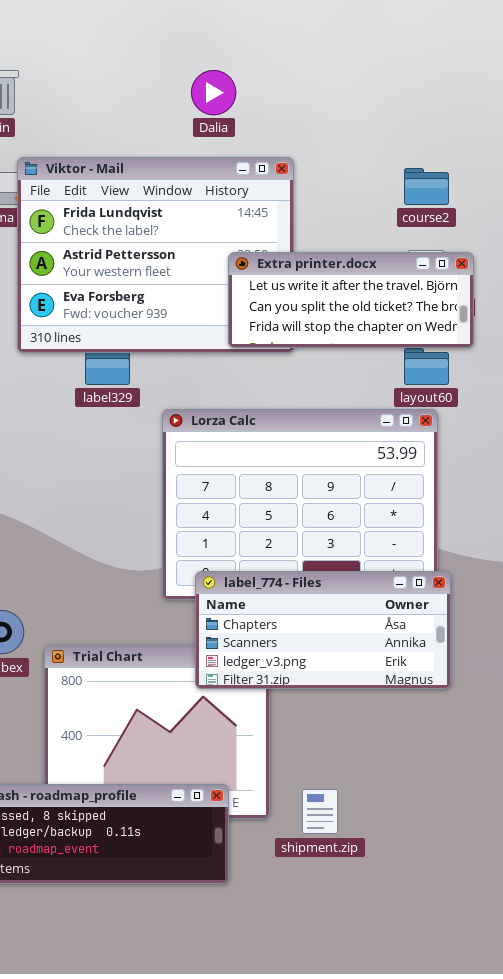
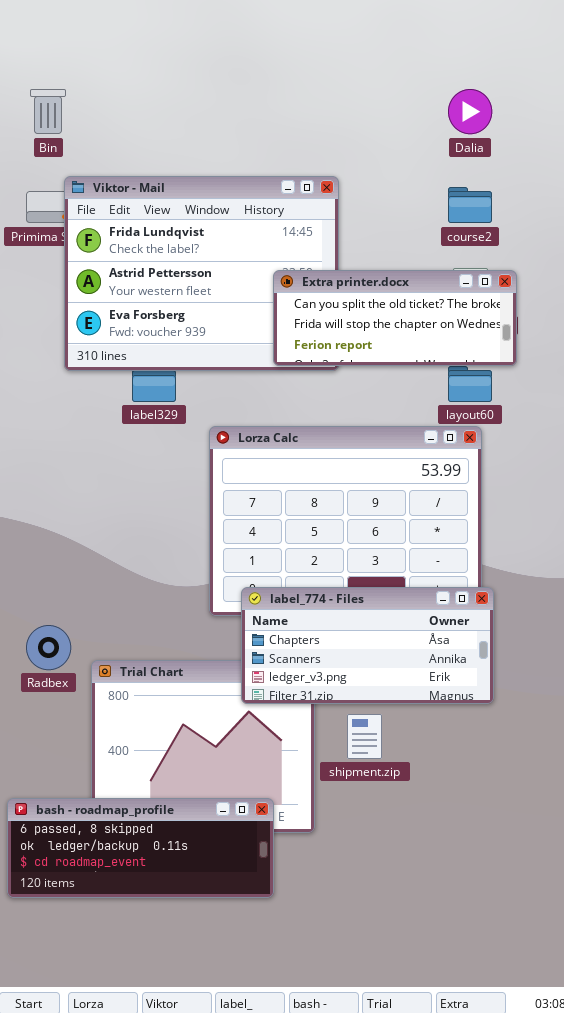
Dalia: [191,70,236,115] -> [448,89,492,134], moved
Extra printer.docx: [228,252,474,348] -> [273,270,517,366], scrolled down 1 row
shipment.zip: [302,789,338,834] -> [347,714,382,759], moved

